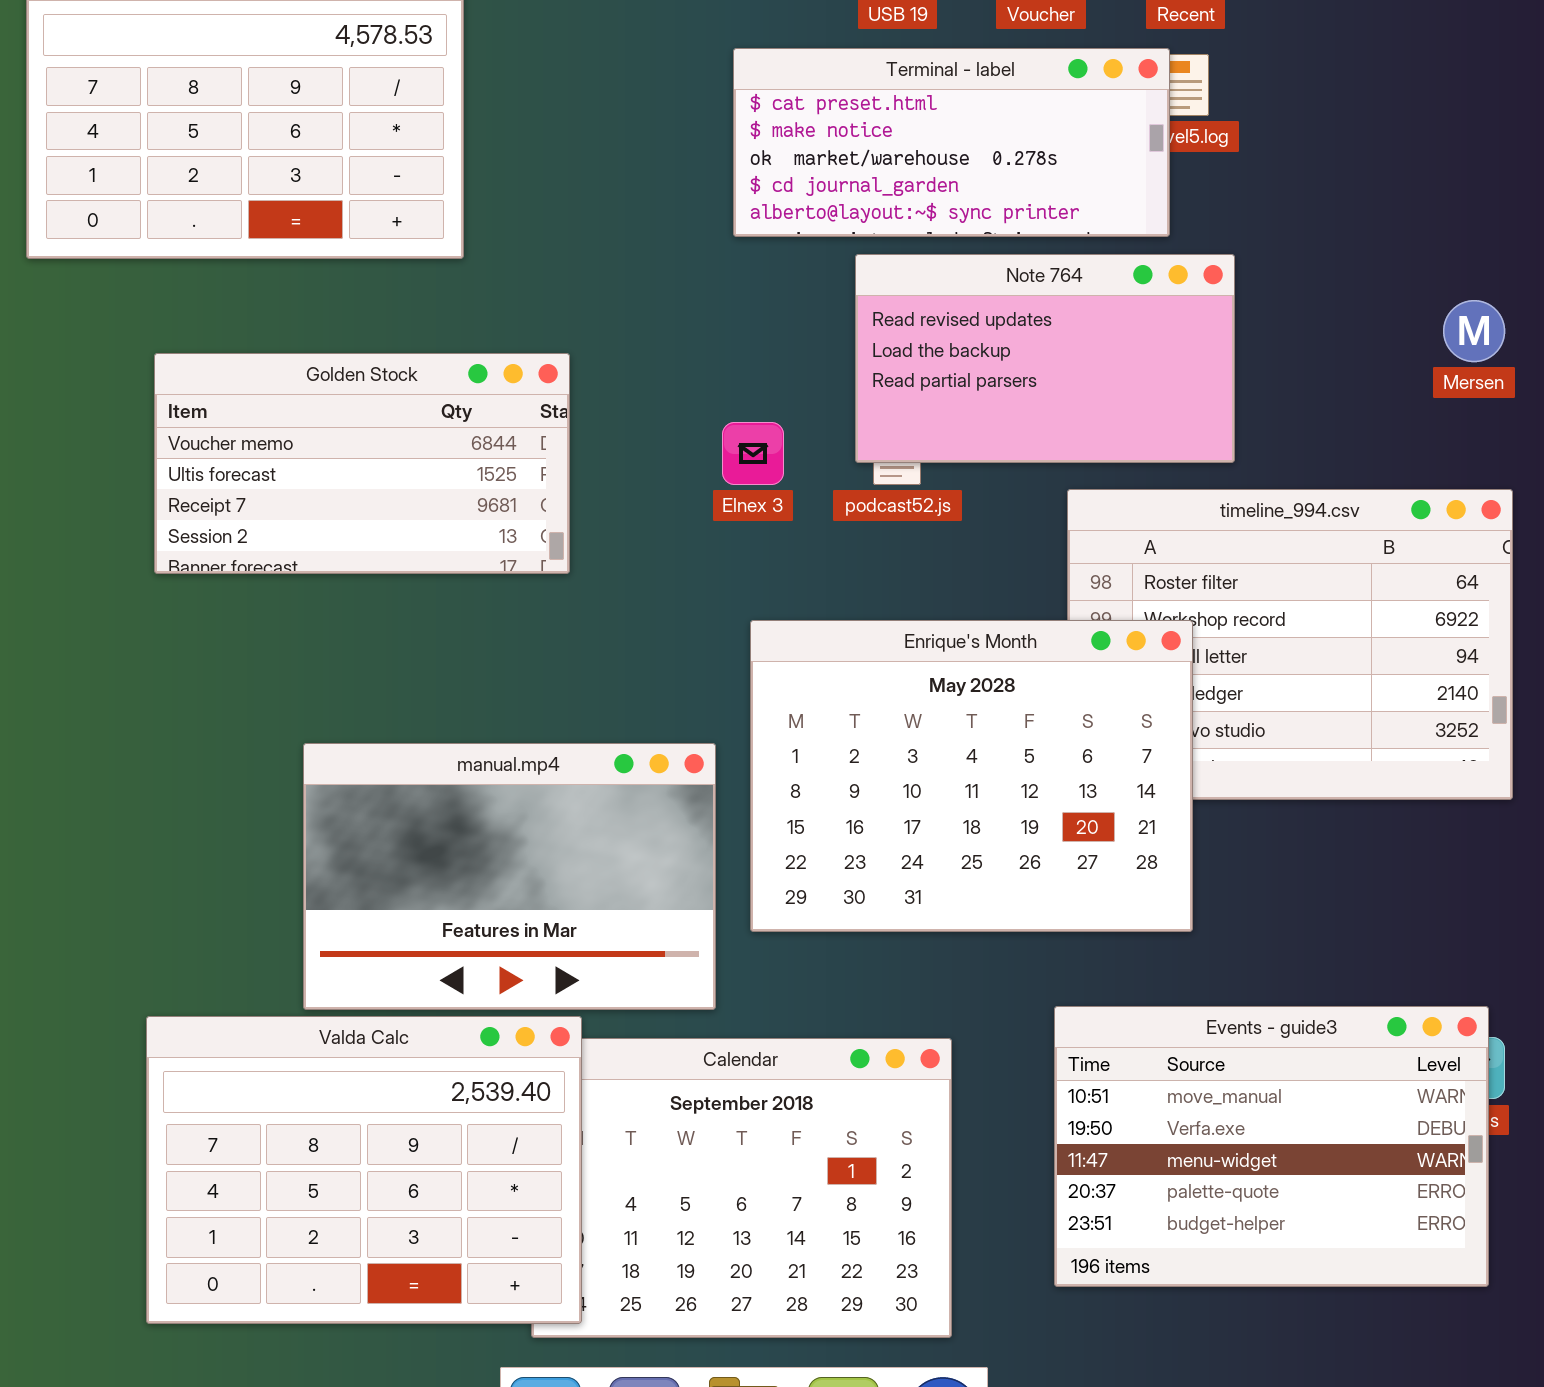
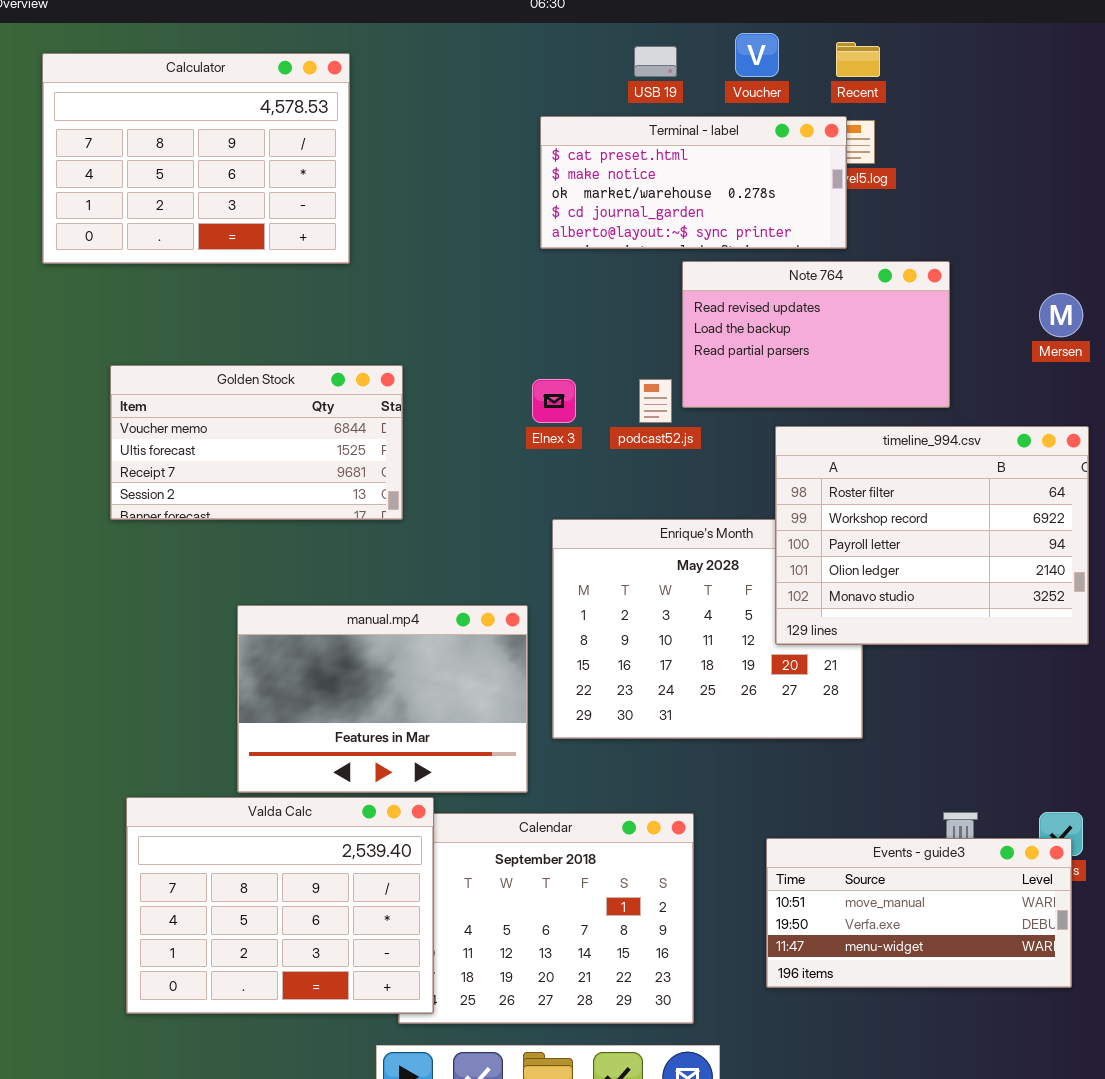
Note 764: [855,254,1235,463] -> [682,261,950,408], moved
Golden Stock: [154,353,570,574] -> [110,365,403,520], moved
timeline_994.csv: [1067,489,1513,800] -> [775,426,1089,645], raised
Events - guide3: [1054,1006,1489,1287] -> [766,838,1072,988], resized

